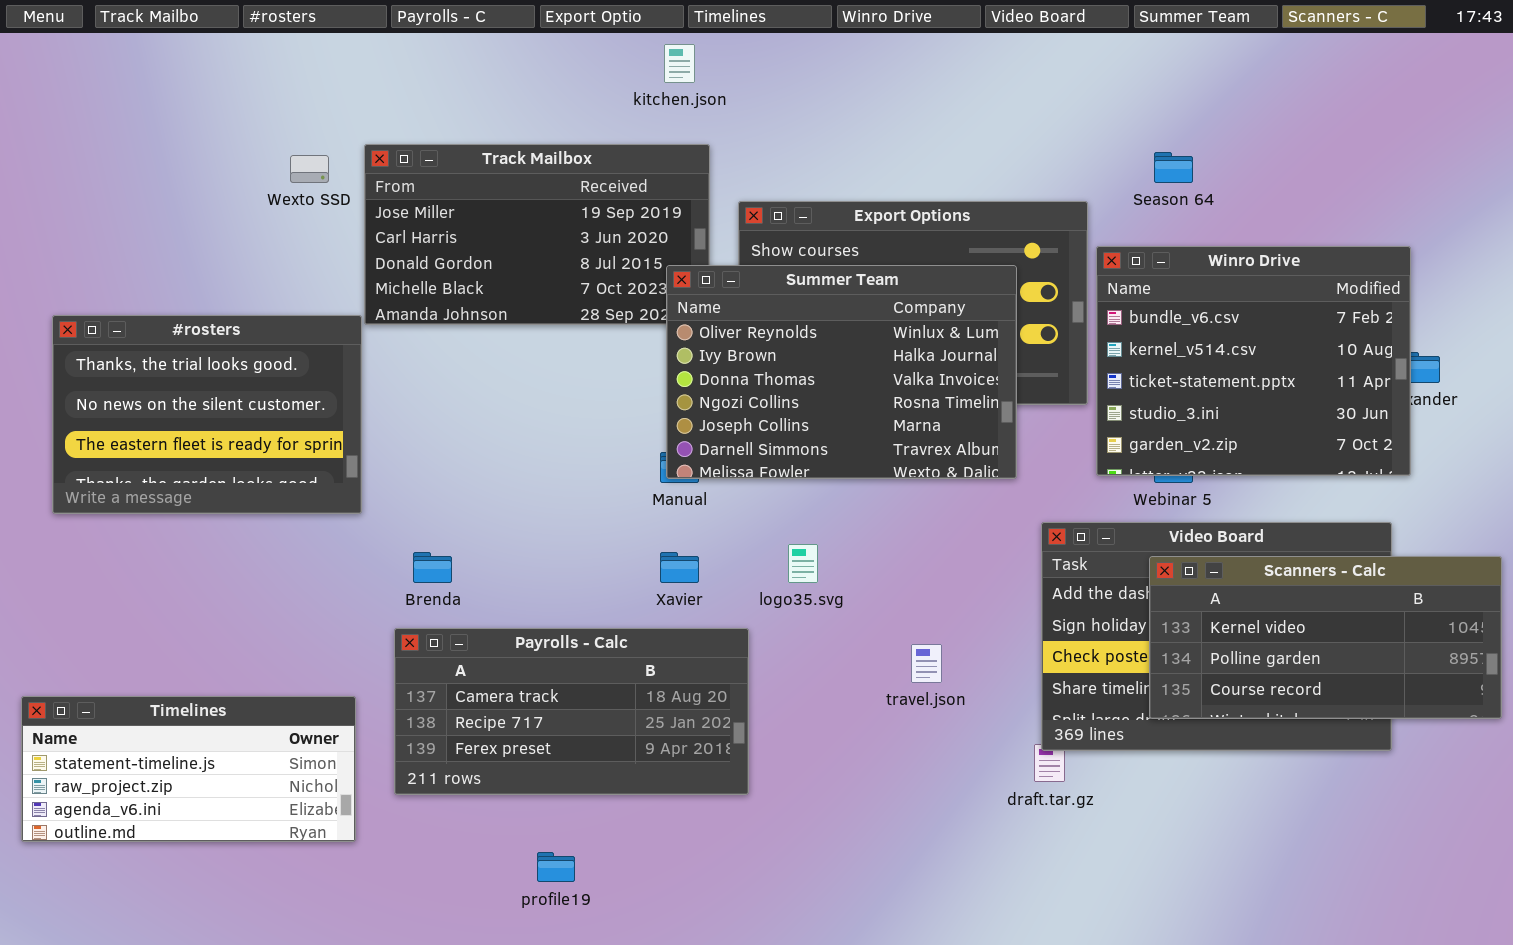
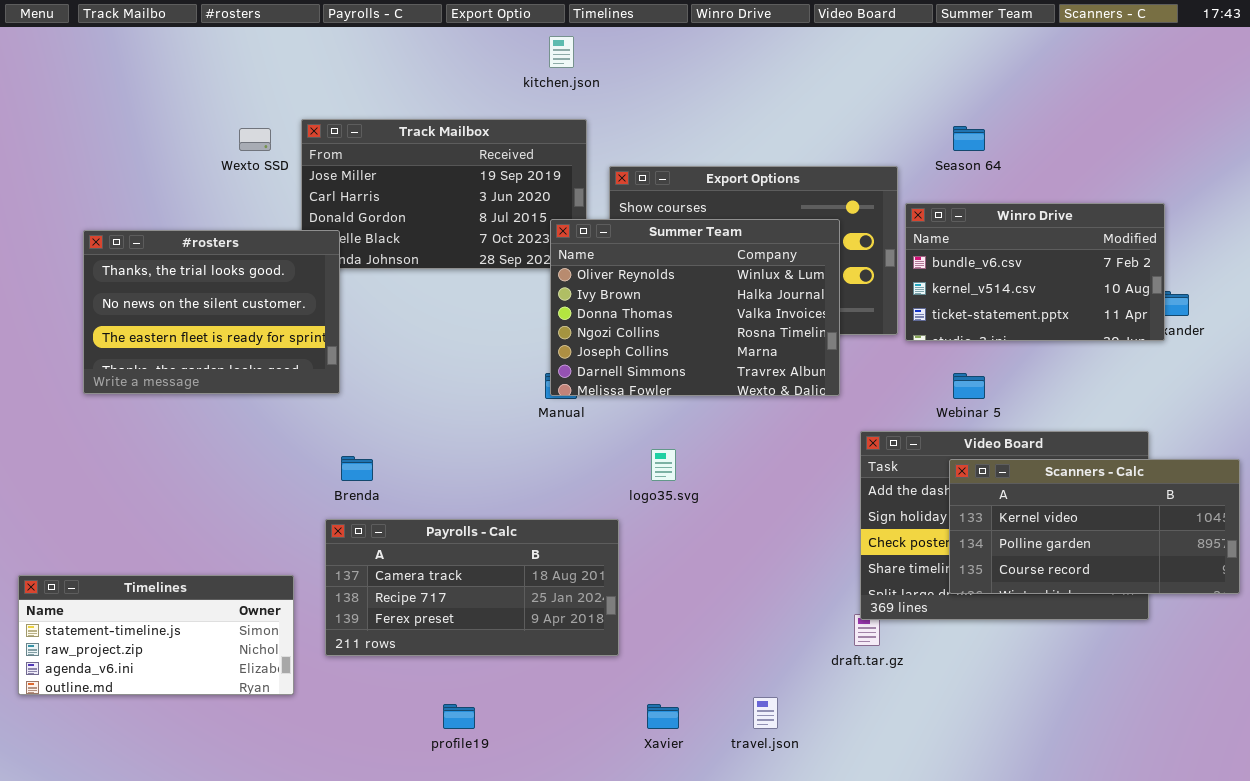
Winro Drive: [1096,246,1411,476] -> [905,203,1165,341], resized
#rosters: [52,315,362,514] -> [83,230,340,394], moved
Xavier: [660,552,699,583] -> [647,704,679,729], moved
travel.json: [911,644,942,683] -> [753,697,778,729], moved

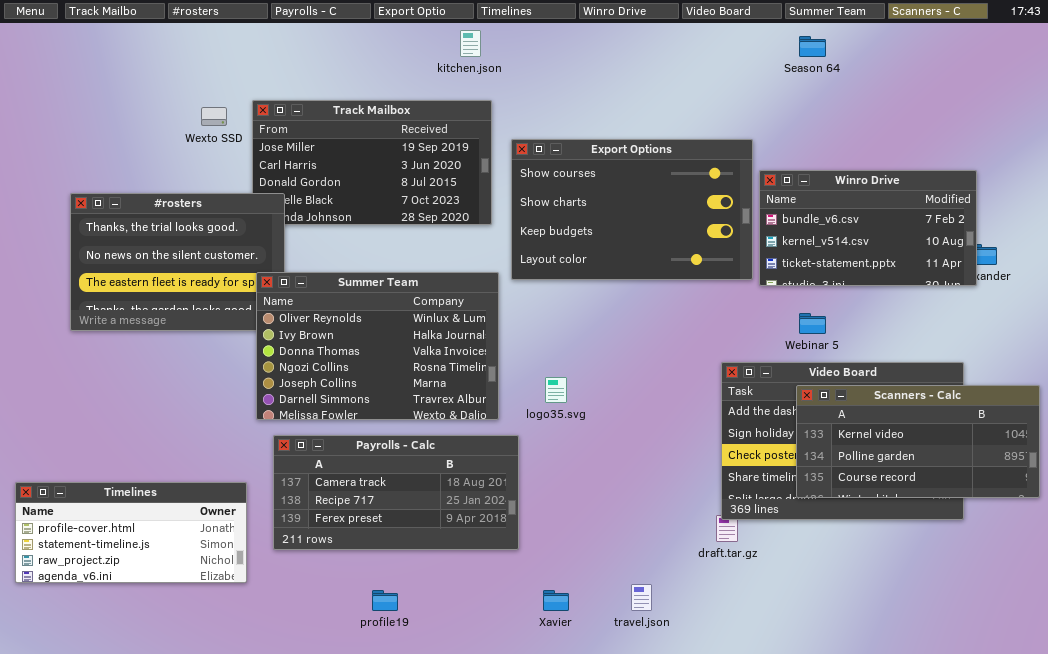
Season 64: [953,126,985,151] -> [799,36,826,57], moved
Summer Team: [550,219,840,396] -> [256,272,499,420], moved
Timelines: [18,575,294,695] -> [15,482,247,583], scrolled up 1 row

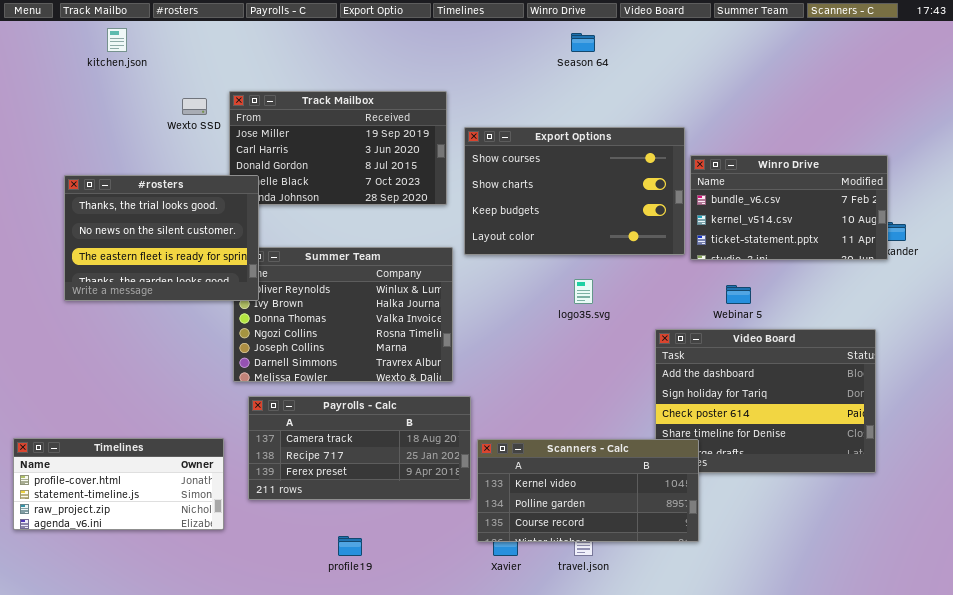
kitchen.json: [460,30,481,57] -> [107,28,127,52], moved
Season 64: [799,36,826,57] -> [571,33,595,52], moved
#rosters: [70,193,285,331] -> [64,175,259,301], raised
logo35.svg: [545,377,567,403] -> [574,279,593,304], moved
Scanners - Calc: [796,385,1040,498] -> [477,439,699,542], moved

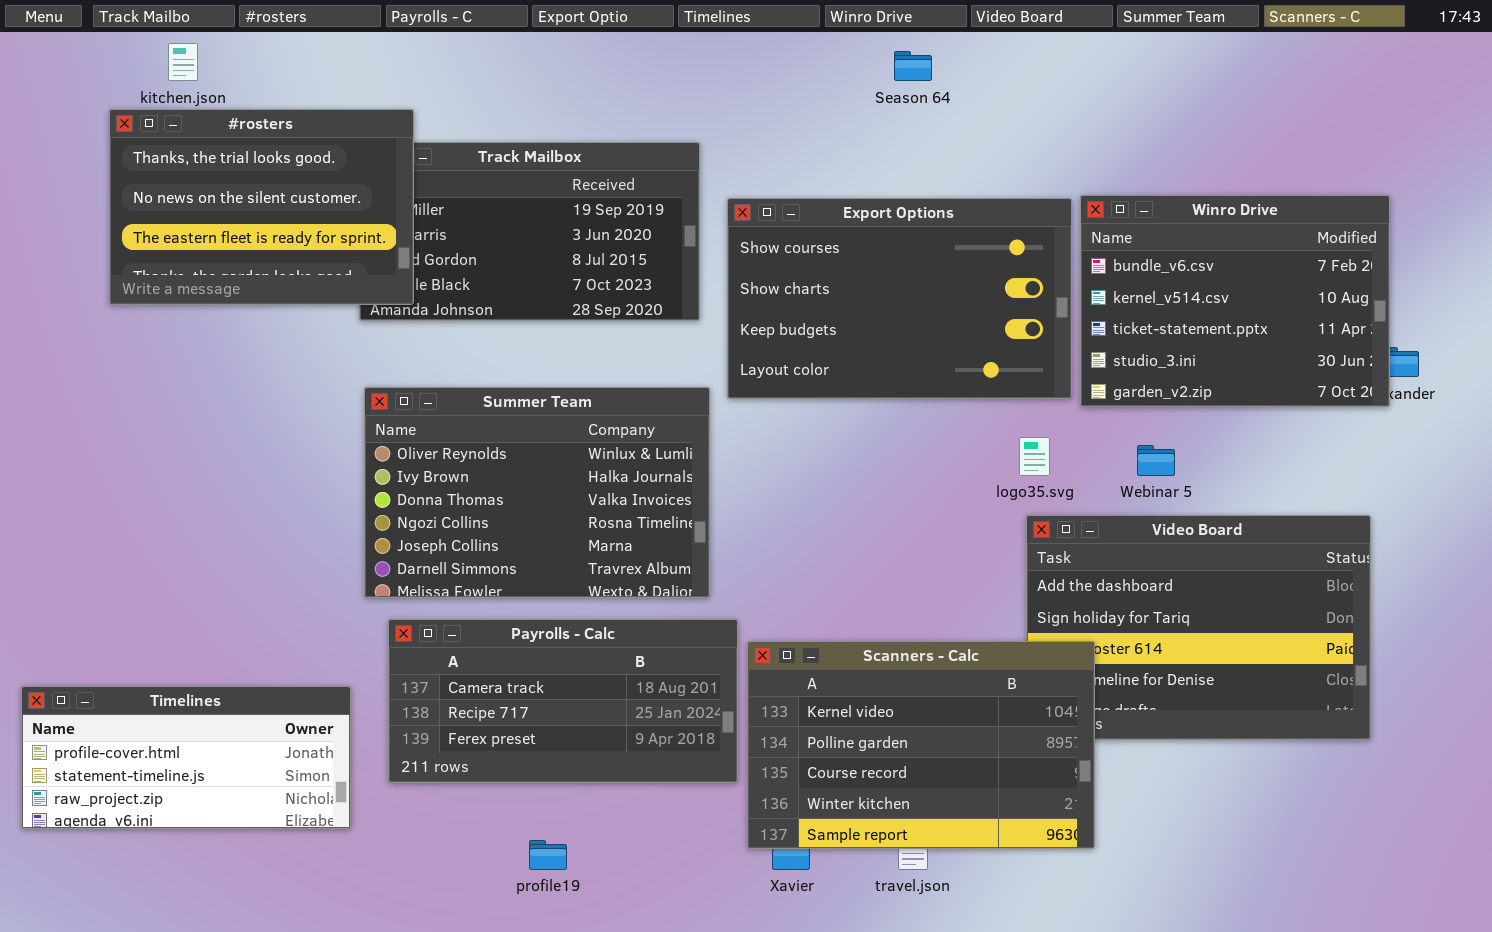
Winro Drive: [690,155,888,260] -> [1080,195,1390,407], resized
#rosters: [64,175,259,301] -> [109,109,414,305], moved
logo35.svg: [574,279,593,304] -> [1019,437,1050,476], moved
Scanners - Calc: [477,439,699,542] -> [747,641,1095,849], resized

